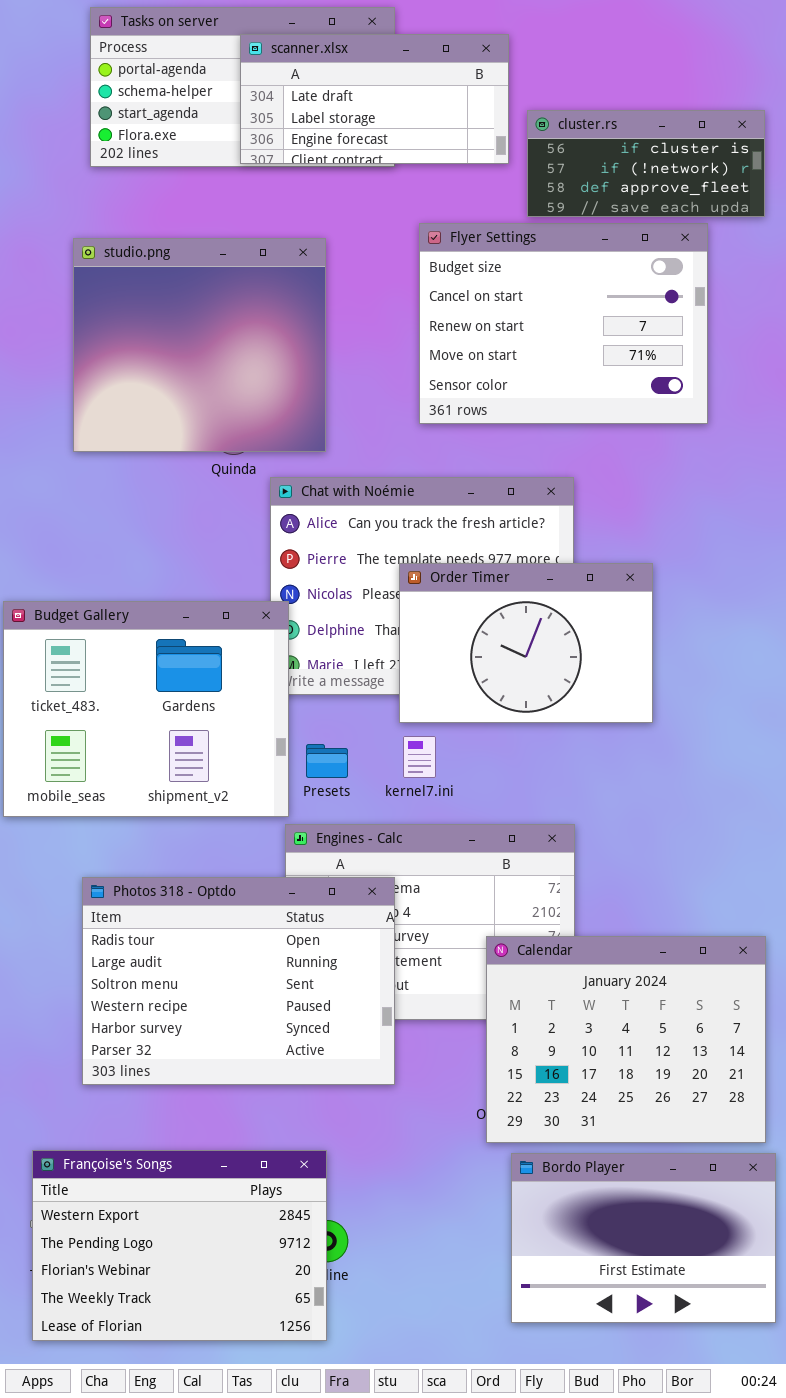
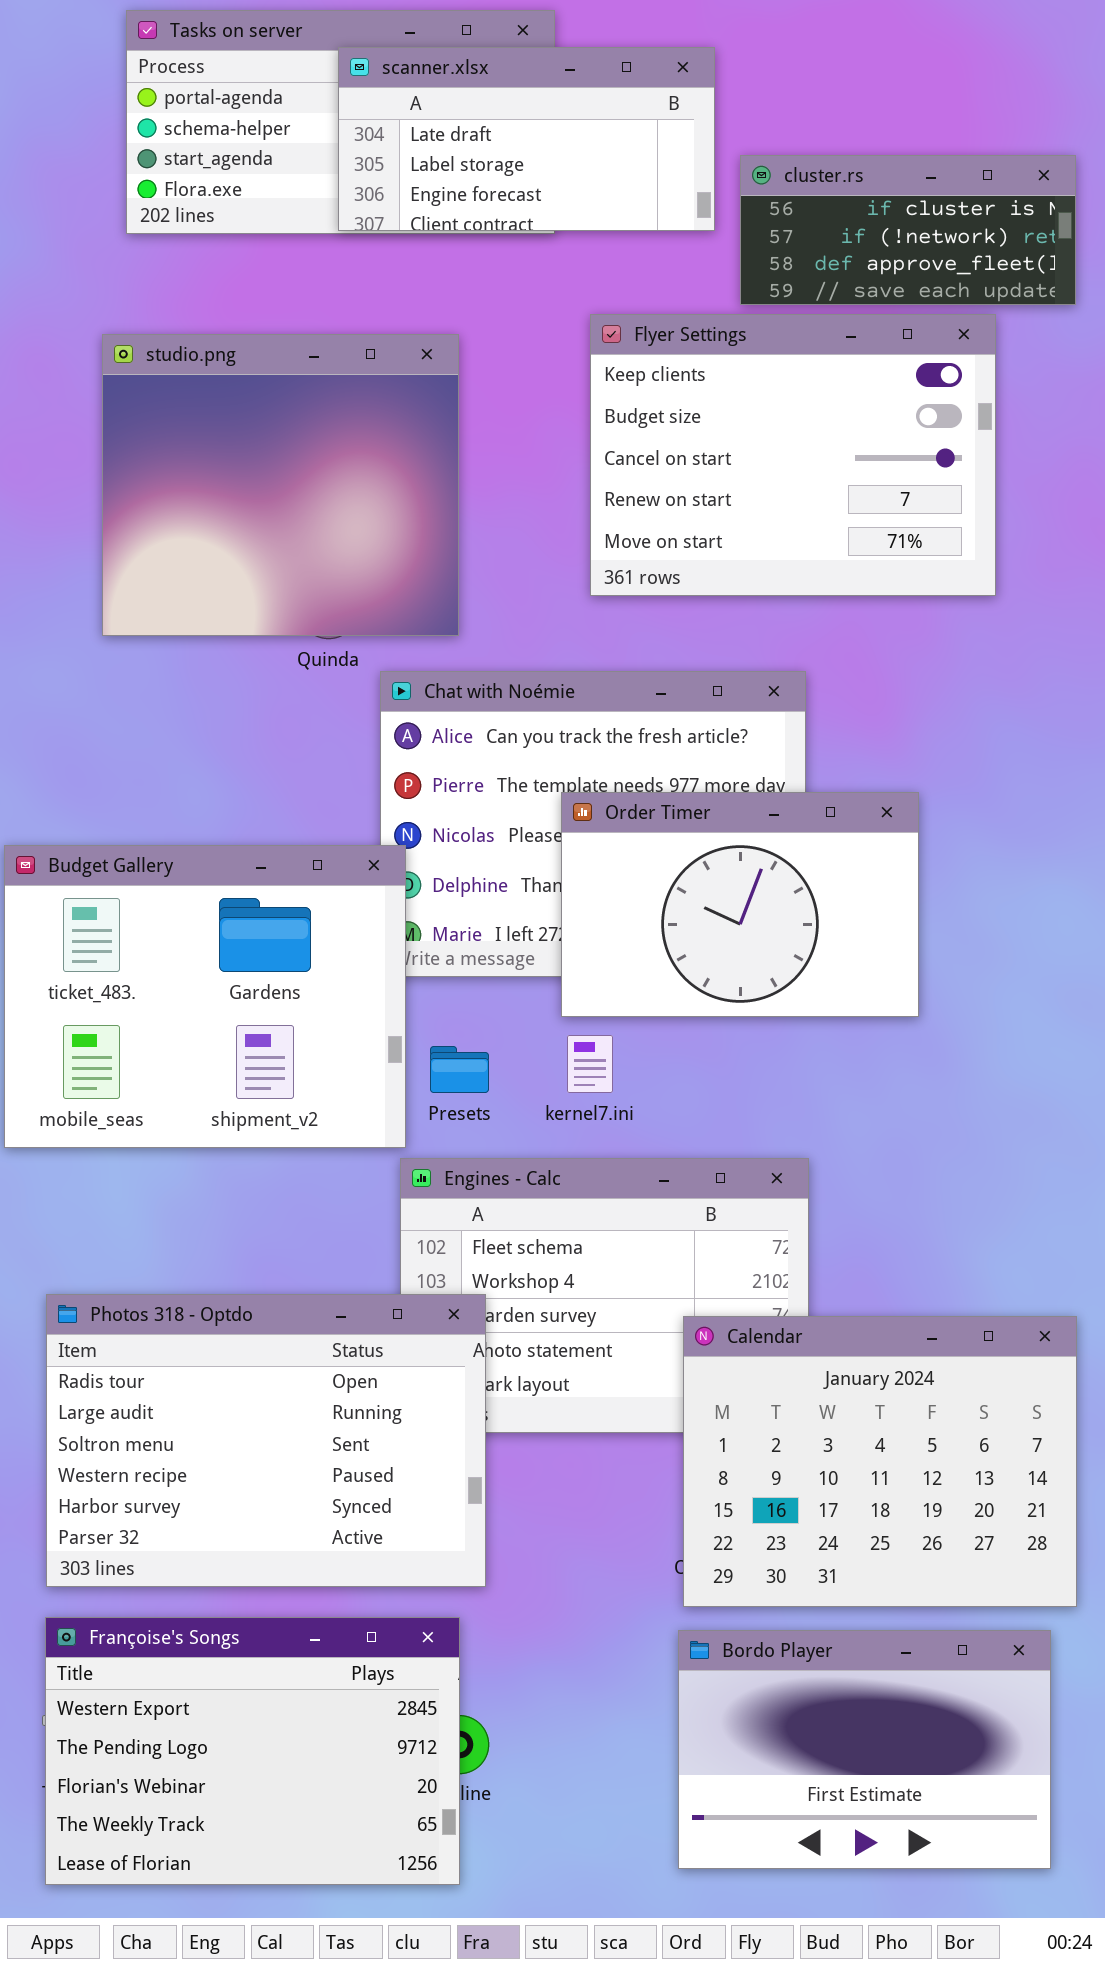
Flyer Settings: [419,223,708,424] -> [590,314,996,596], scrolled up 1 row
Photos 318 - Optdo: [82,877,395,1085] -> [46,1294,486,1587], moved
Bordo Player: [511,1153,776,1323] -> [678,1630,1051,1869], moved

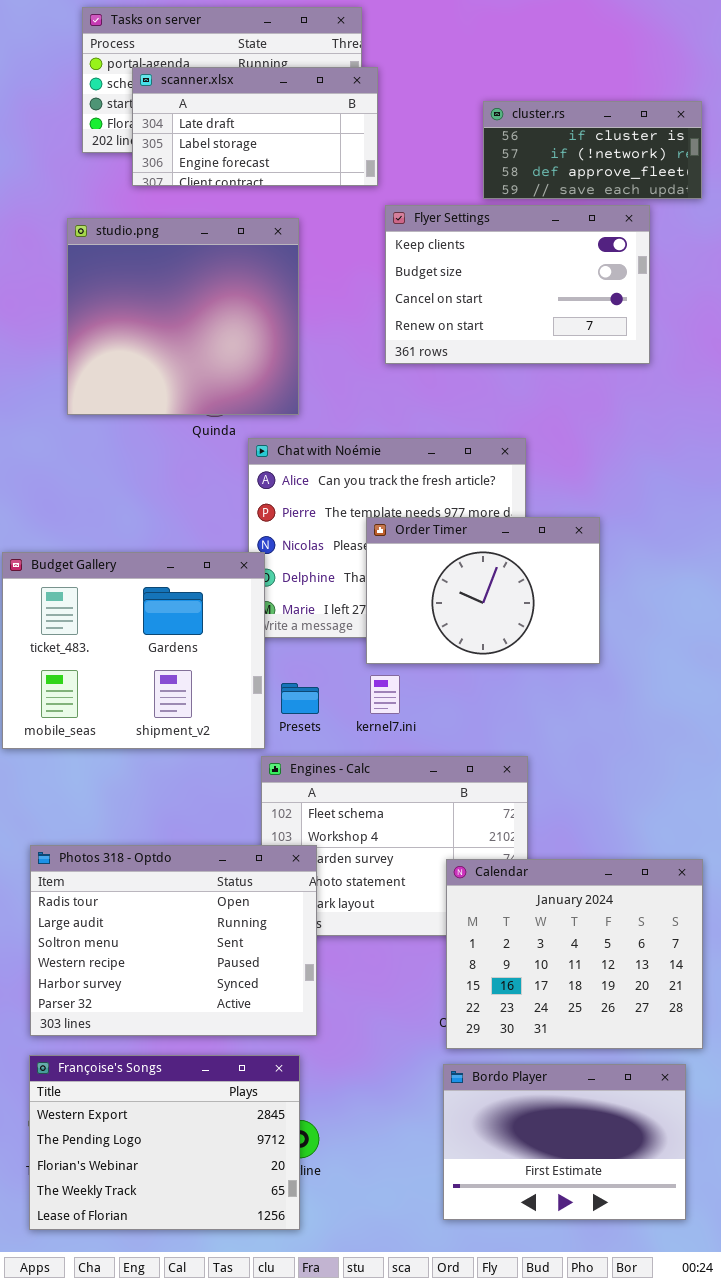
scanner.xlsx: [338,47,715,231] -> [132,67,378,186], moved
Flyer Settings: [590,314,996,596] -> [385,205,650,364], resized

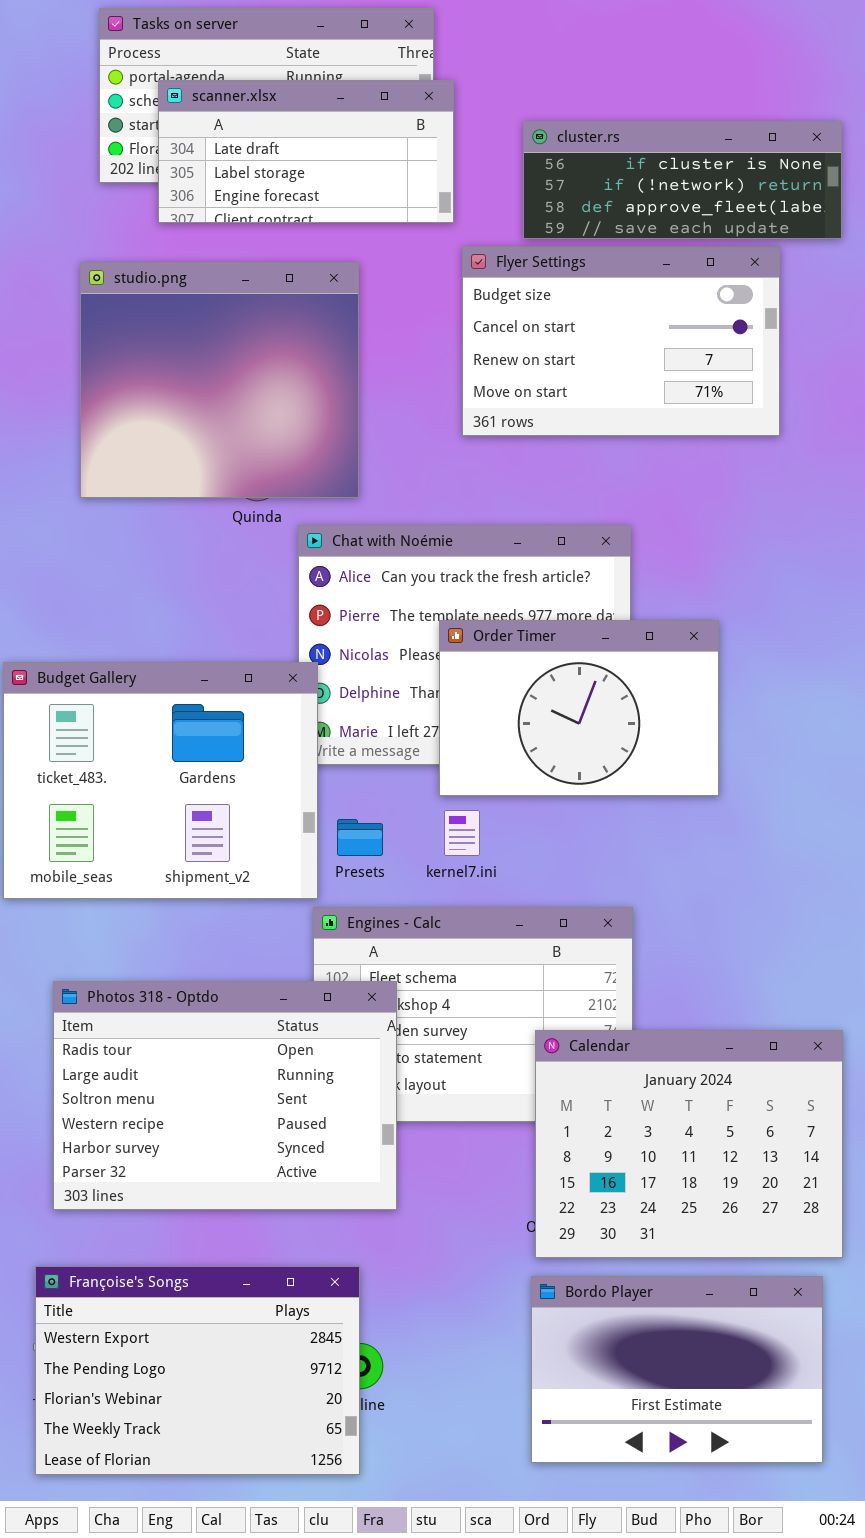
cluster.rs: [483,101,702,199] -> [523,121,842,239], resized
Flyer Settings: [385,205,650,364] -> [462,246,780,436], scrolled down 1 row
Photos 318 - Optdo: [30,845,317,1036] -> [53,981,397,1210], moved

